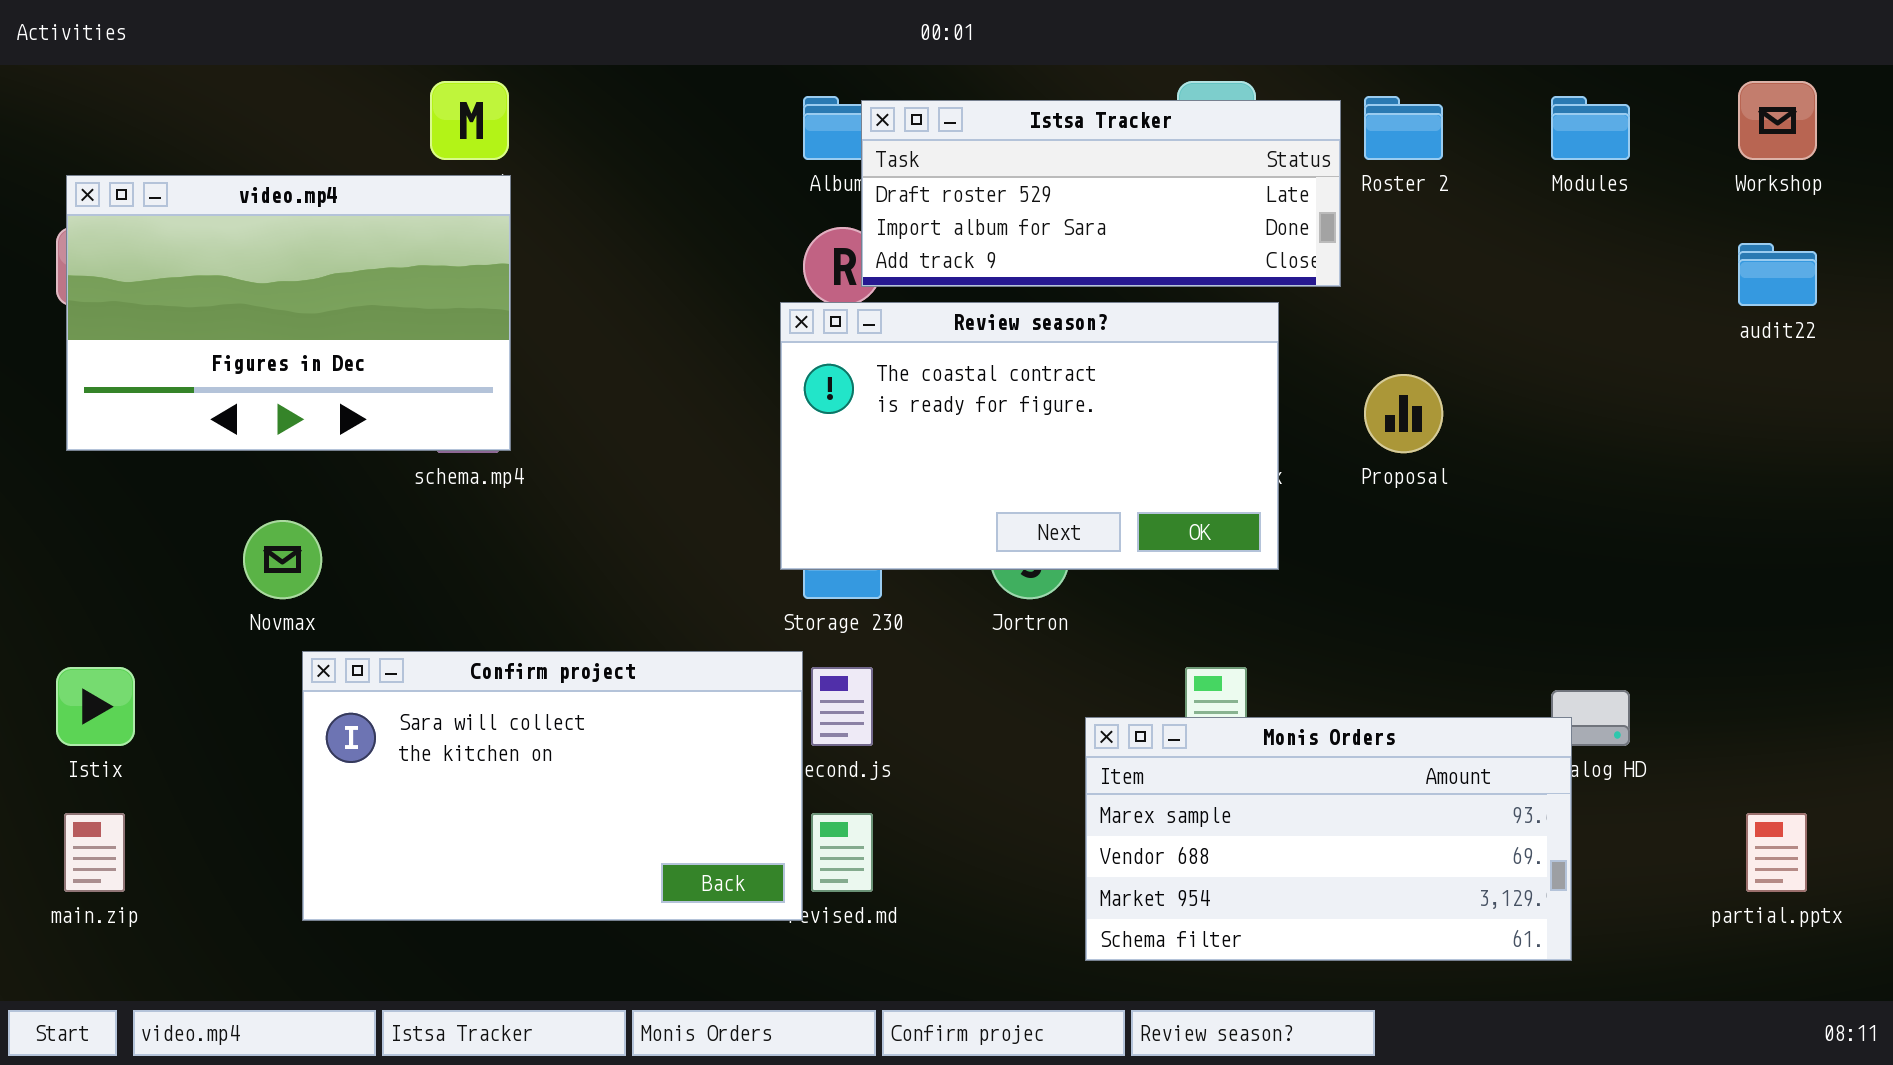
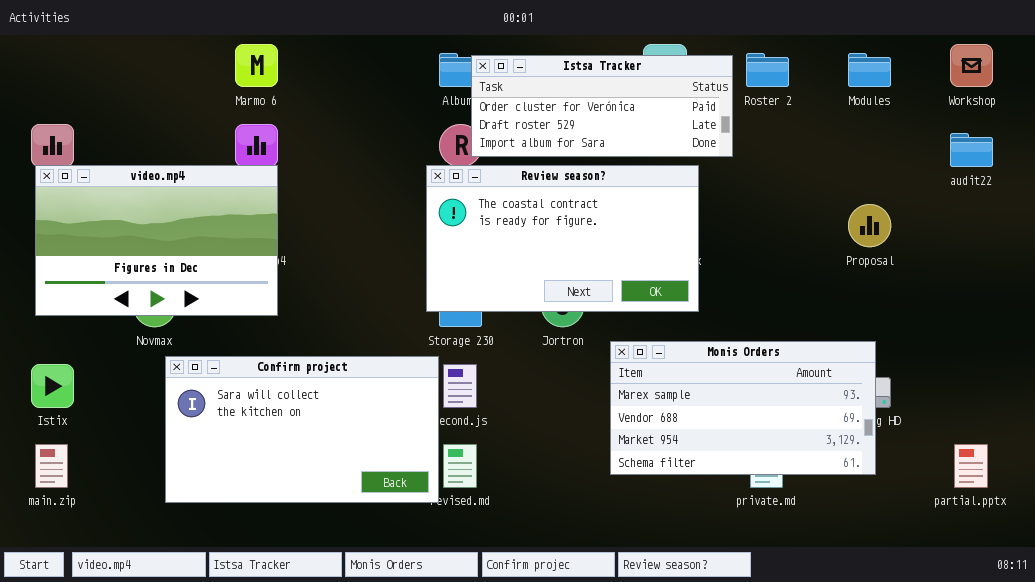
Istsa Tracker: [861,100,1341,287] -> [471,55,733,157], scrolled up 1 row
video.mp4: [66,175,511,451] -> [35,165,278,316], moved
Proposal: [1364,374,1443,453] -> [848,204,891,247], moved
Monis Orders: [1085,717,1572,961] -> [610,341,876,475], moved

